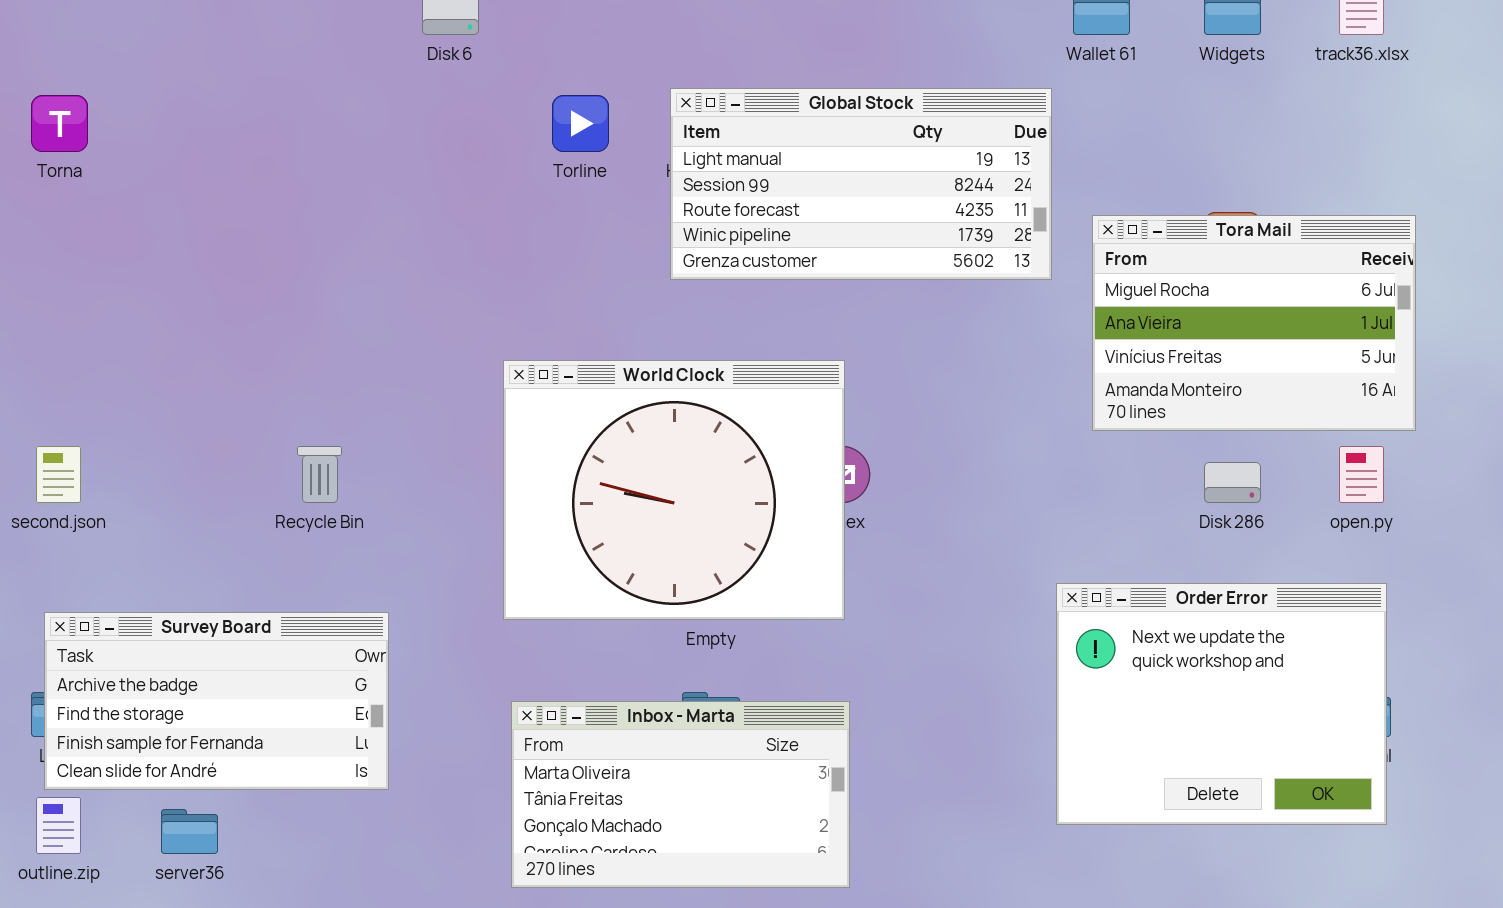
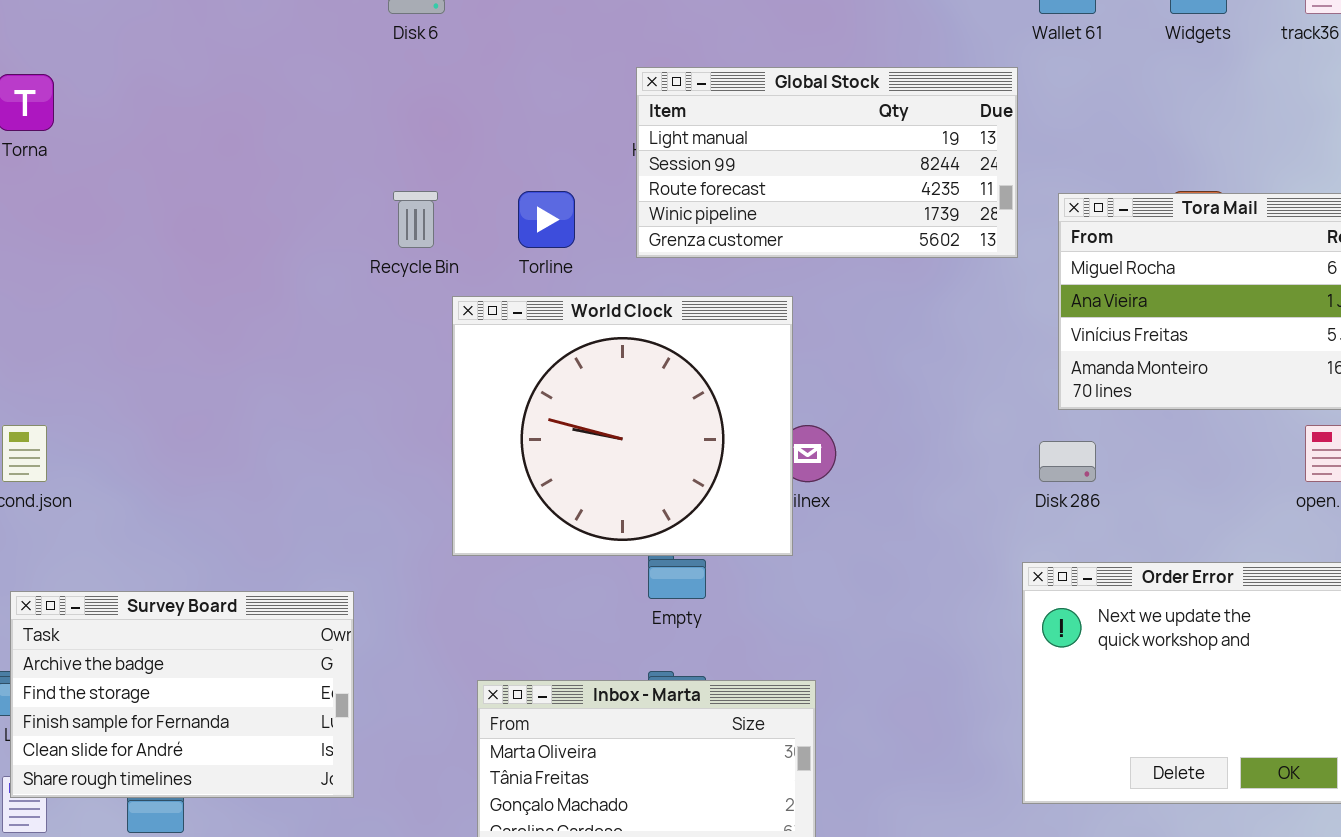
Torline: [552,95,609,152] -> [518,191,575,248], moved
World Clock: [503,360,845,620] -> [452,296,793,556], moved
Recycle Bin: [297,446,342,503] -> [393,191,438,248], moved
Disk 286: [1204,462,1261,503] -> [1039,441,1096,482], moved
Survey Board: [44,612,389,790] -> [10,591,354,798], resized

